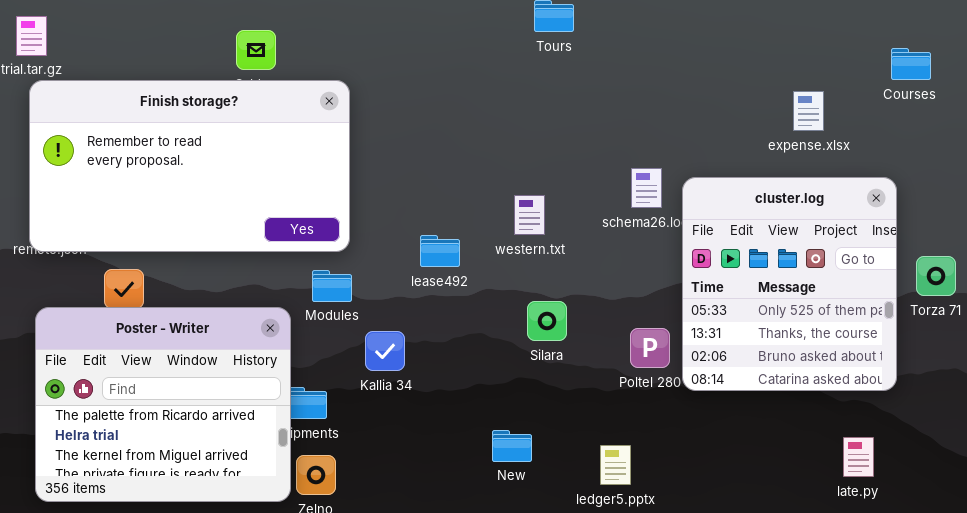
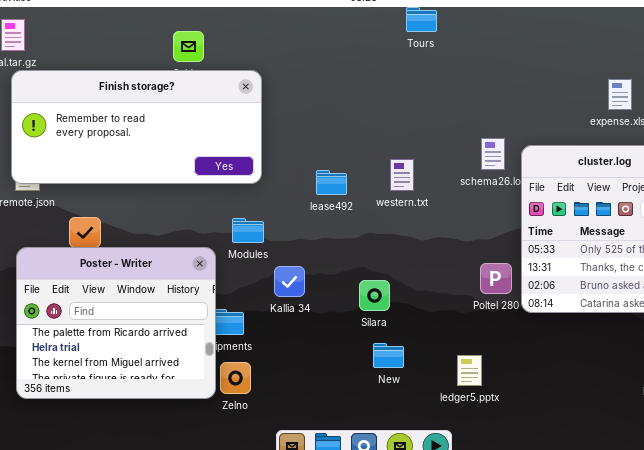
Finish storage?: [29,80,350,252] -> [11,70,262,184], resized
lease492: [420,235,460,267] -> [316,170,347,195], moved
Silara: [527,301,567,341] -> [359,280,390,311], moved

